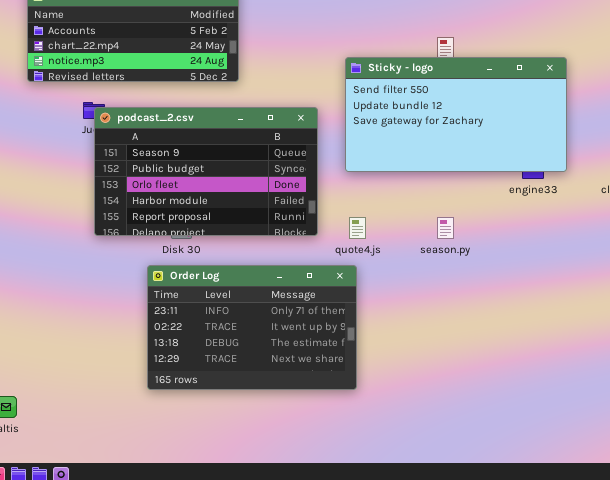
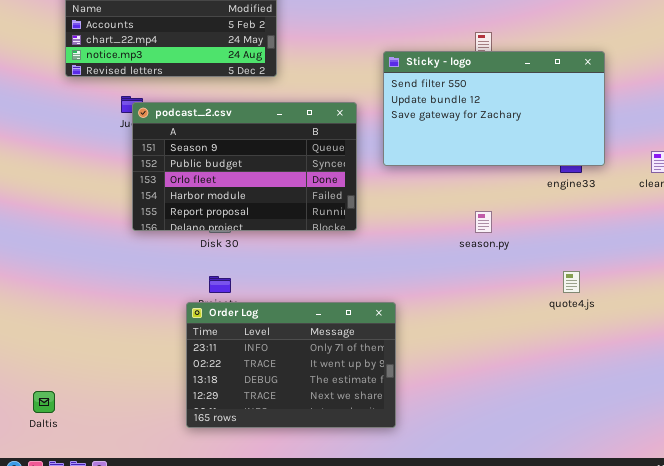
quote4.js: [349,217,366,239] -> [563,271,580,293], moved
Order Log: [147,265,357,390] -> [186,302,396,428], moved

